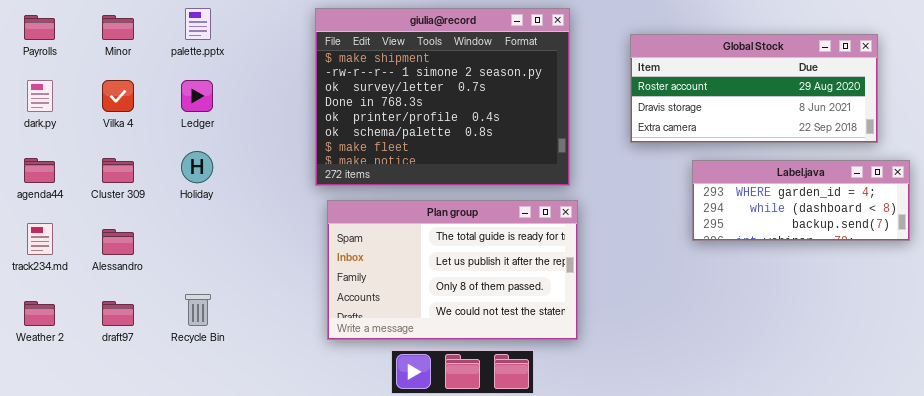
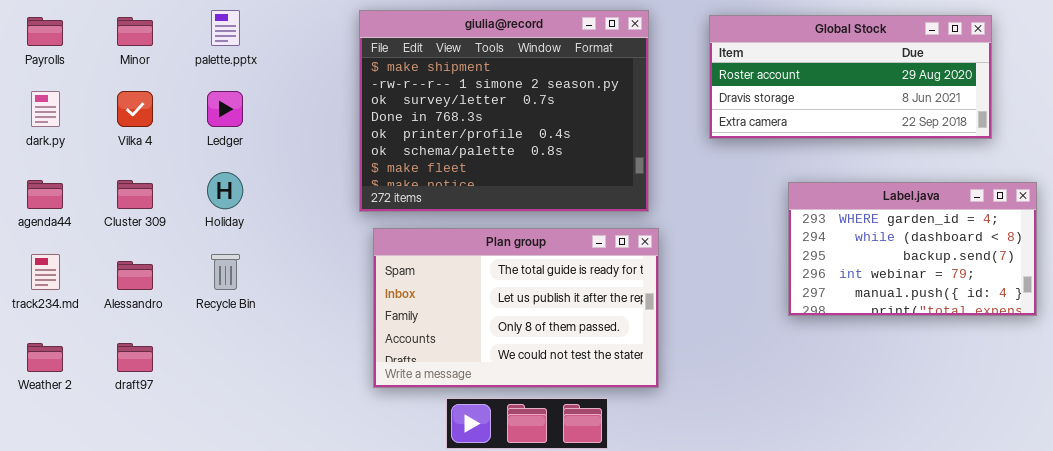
Global Stock: [630,34,878,143] -> [709,15,992,139], moved
Label.java: [692,160,910,241] -> [788,182,1037,316], resized
Recycle Bin: [185,294,211,326] -> [211,254,240,290], moved

